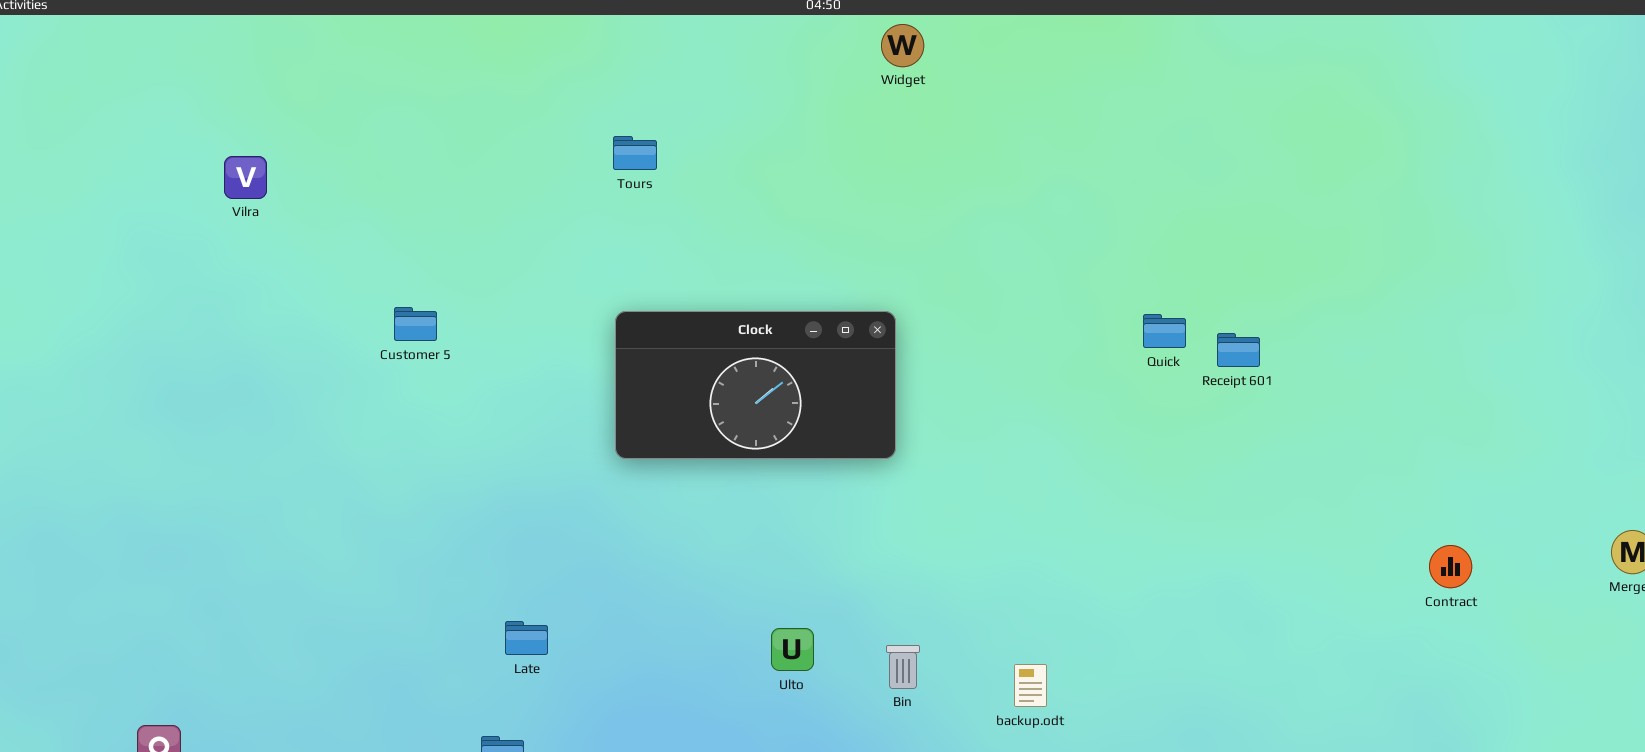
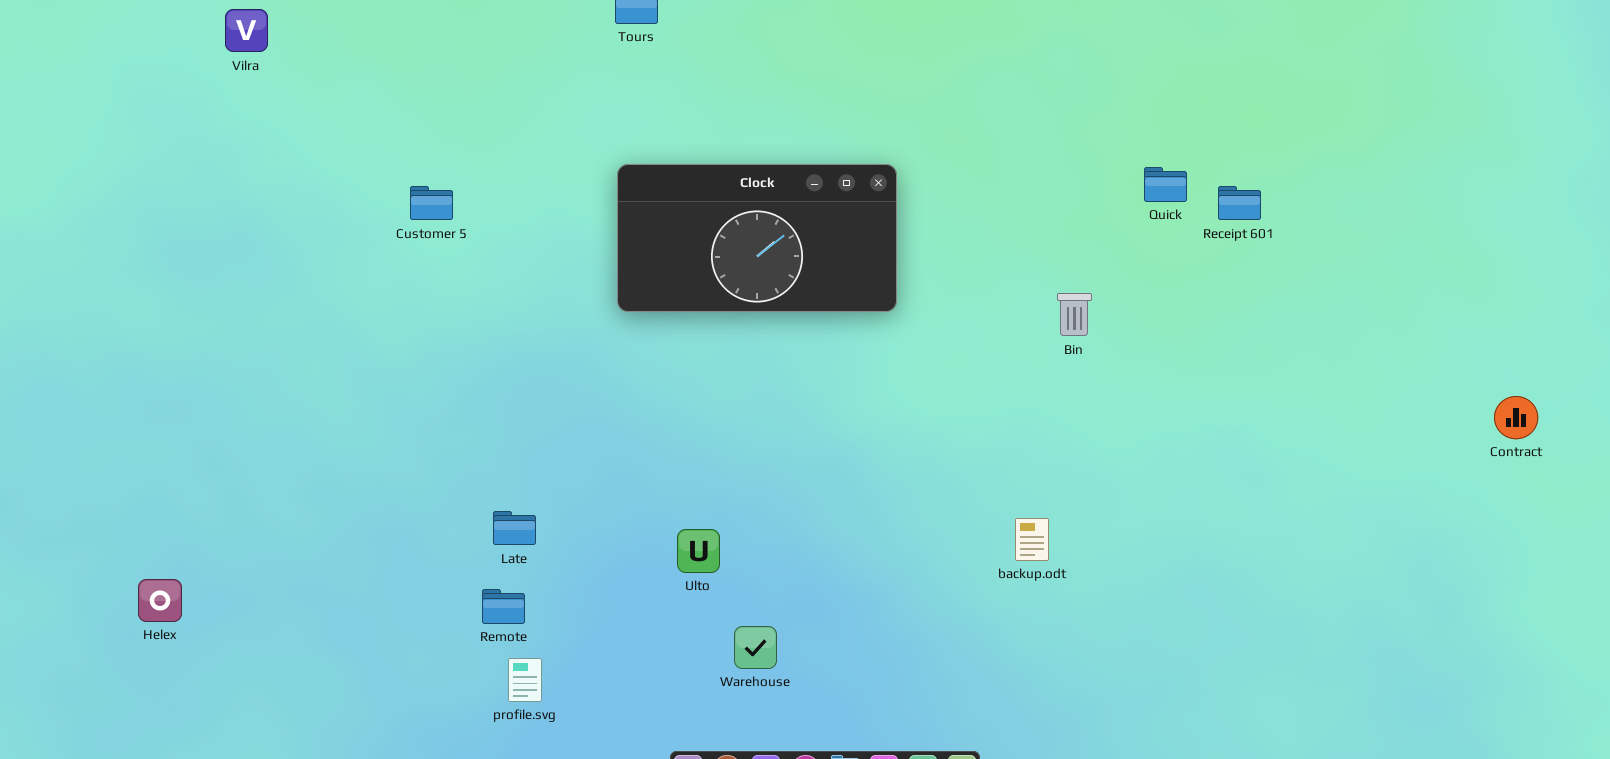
Customer 5: [394,307,437,341] -> [410,186,453,220], moved
Contract: [1429,545,1472,588] -> [1494,396,1538,439], moved
Late: [505,621,548,655] -> [493,511,536,545], moved
Ulto: [771,628,814,671] -> [677,529,720,573], moved
Bin: [886,645,920,689] -> [1057,293,1092,336], moved

